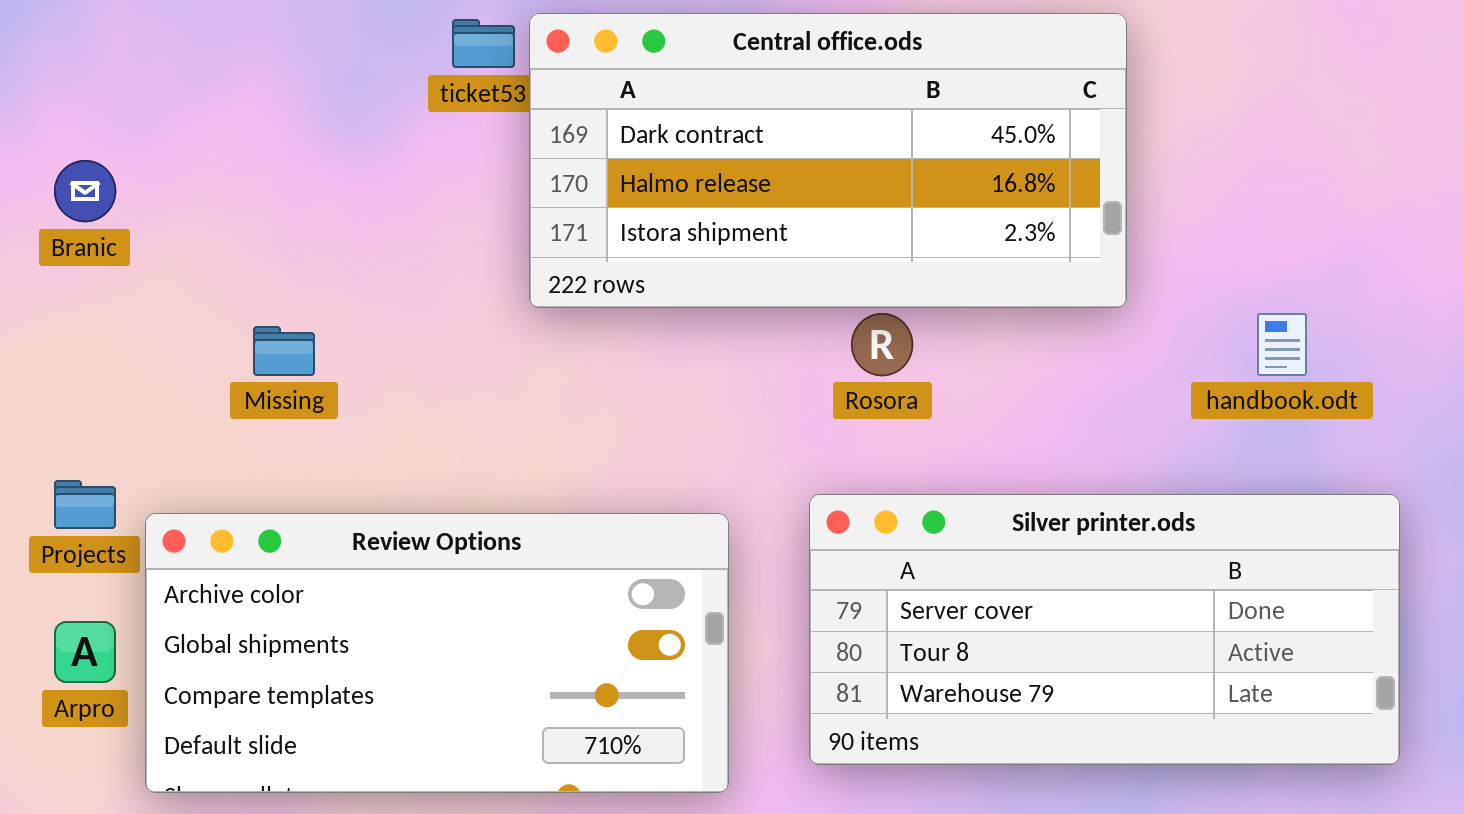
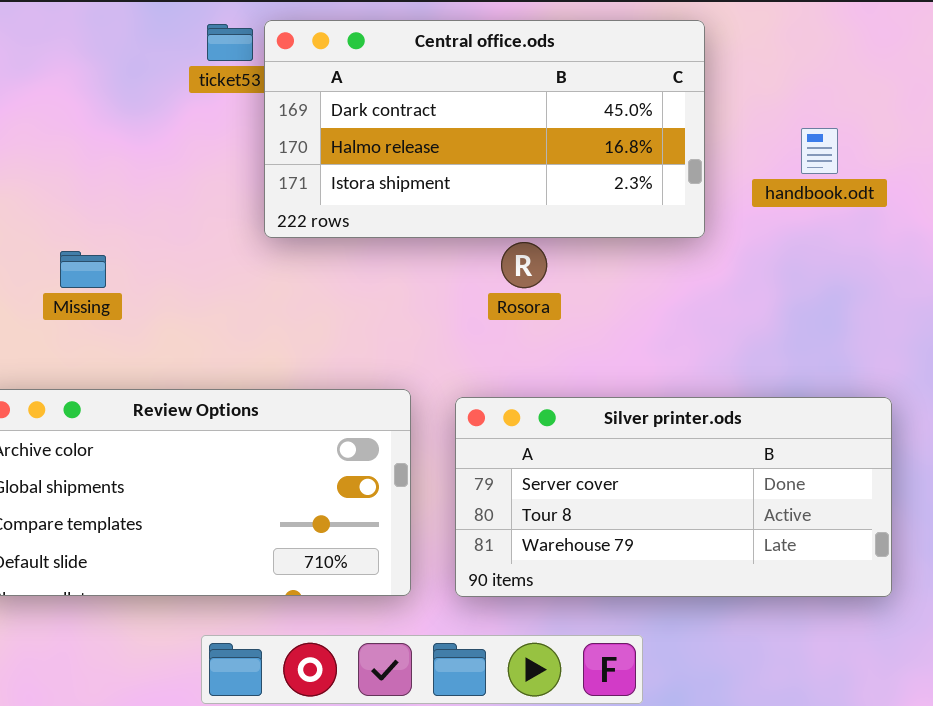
handbook.odt: [1257,313,1307,376] -> [801,128,838,174], moved
Silver printer.ods: [809,494,1400,765] -> [455,397,892,597], moved

